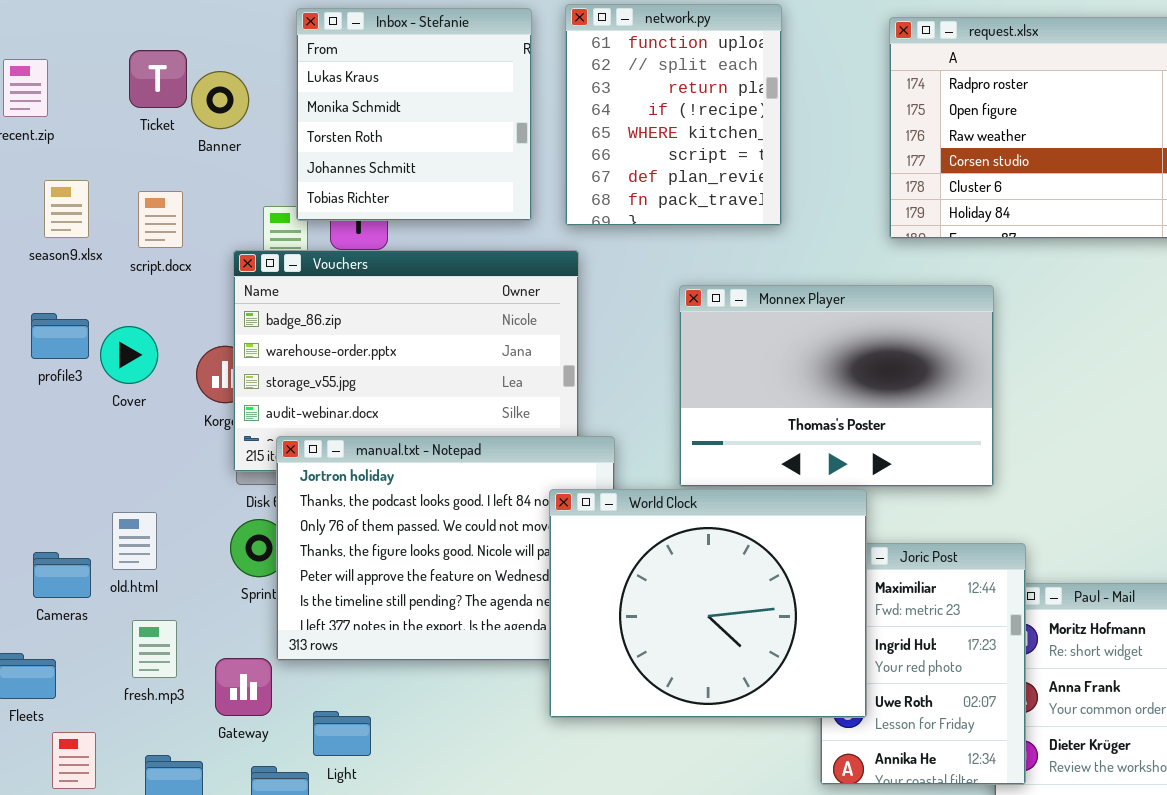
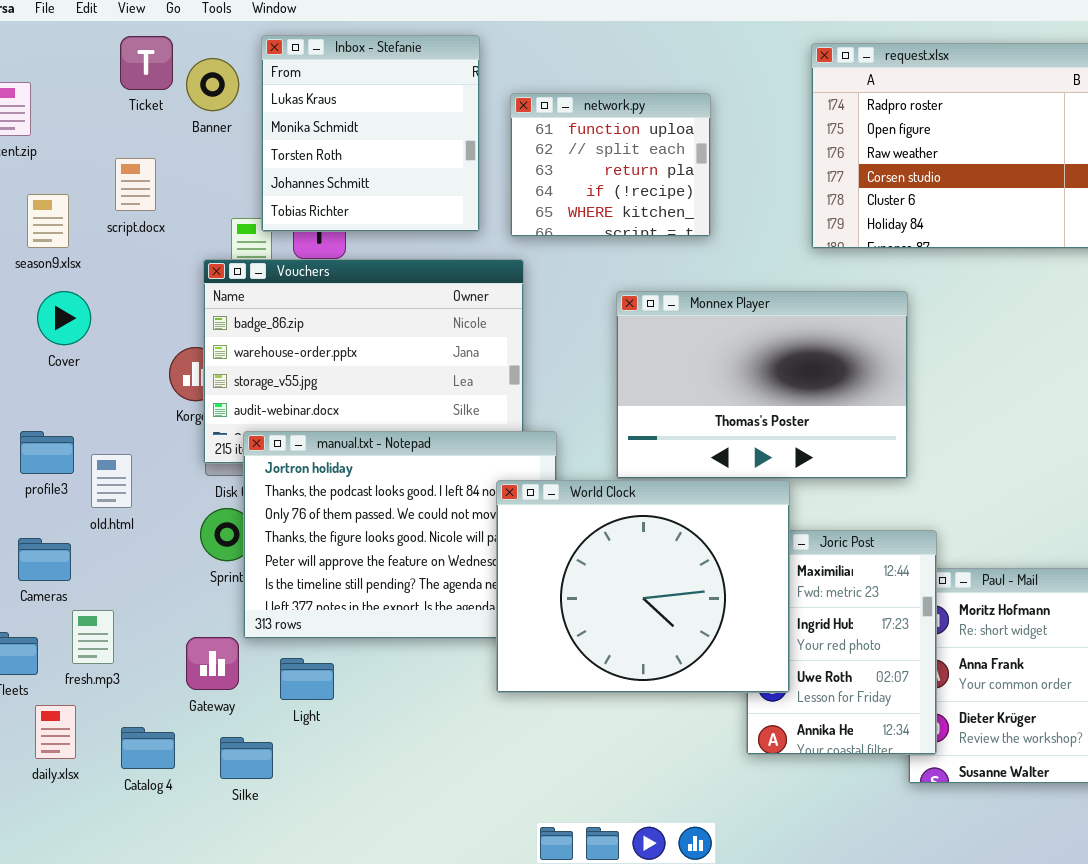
network.py: [565,4,782,226] -> [510,93,711,237], resized
Ticket: [129,50,187,108] -> [120,36,173,90], moved
Banner: [191,71,249,129] -> [186,58,239,111], moved
script.docx: [138,191,183,248] -> [115,158,156,211], moved
profile3: [31,313,89,359] -> [20,431,74,474], moved
Cover: [100,326,158,384] -> [37,291,91,345], moved
old.html: [112,512,157,570] -> [91,454,132,508], moved
fresh.mp3: [132,620,177,678] -> [72,610,114,664], moved
Light: [313,711,371,756] -> [280,658,334,700], moved

